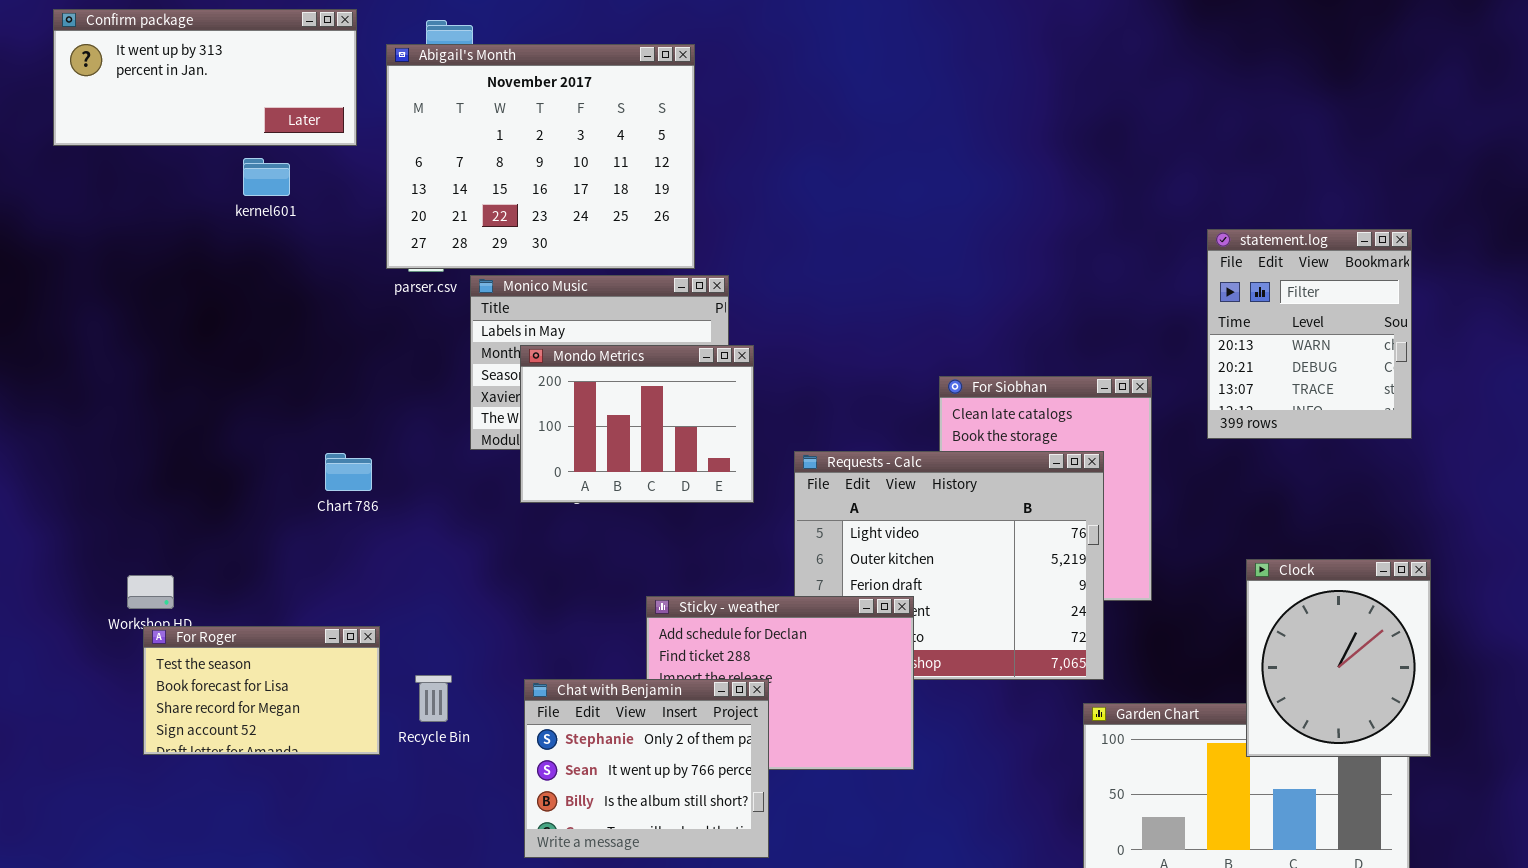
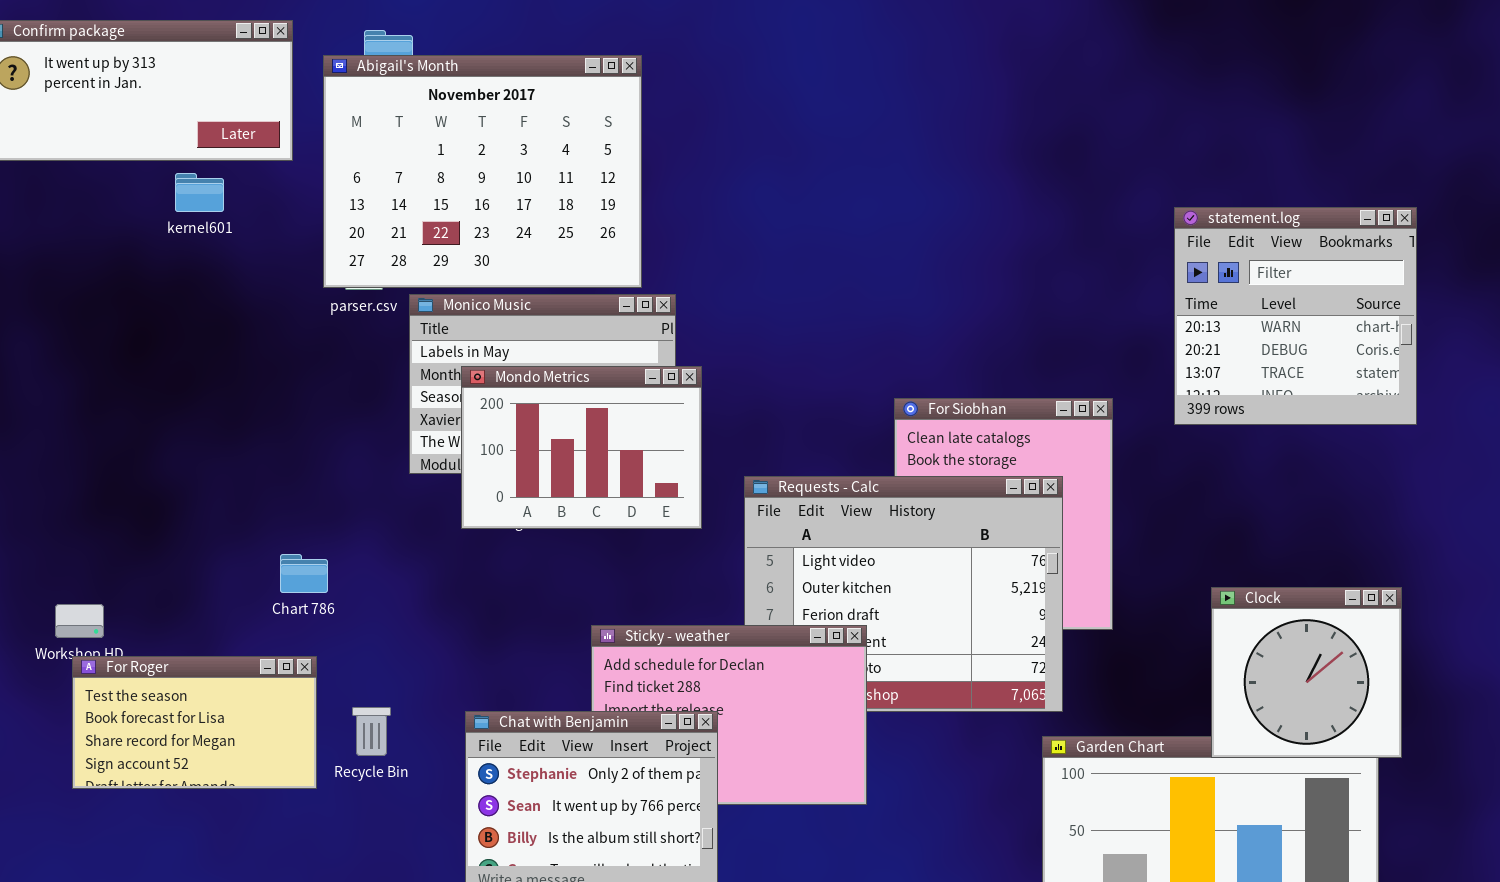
statement.log: [1207,229,1412,439] -> [1174,207,1417,425], moved, resized
Chart 786: [325,453,372,491] -> [280,554,328,593], moved
Clock: [1246,559,1431,757] -> [1211,587,1402,758], resized

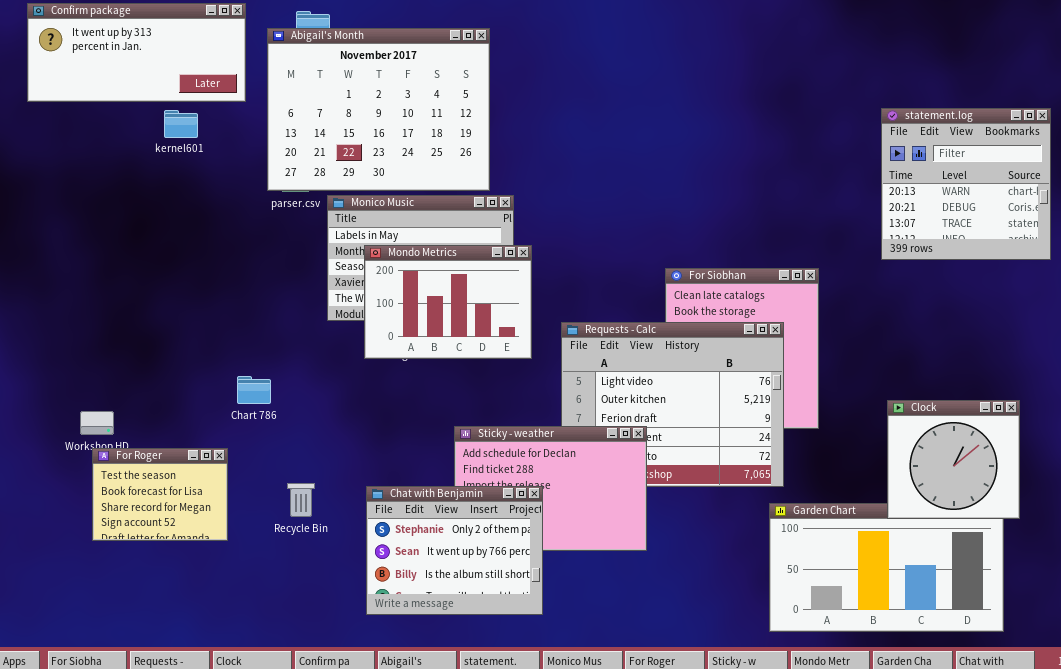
statement.log: [1174,207,1417,425] -> [881,108,1051,260], moved
For Roger: [72,656,317,789] -> [92,448,228,541], resized

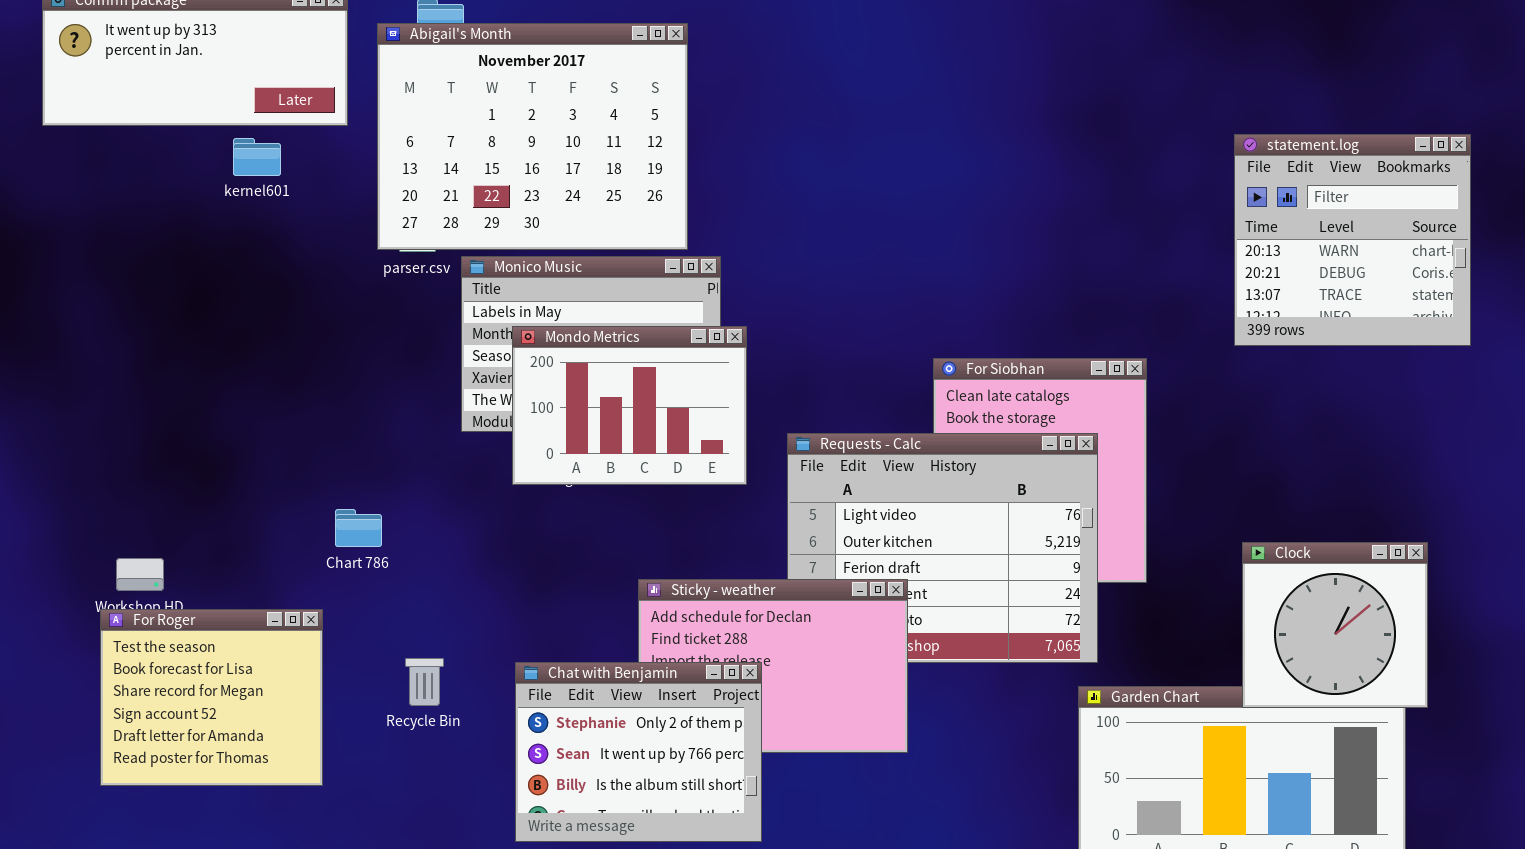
For Roger: [92,448,228,541] -> [100,609,323,786], resized

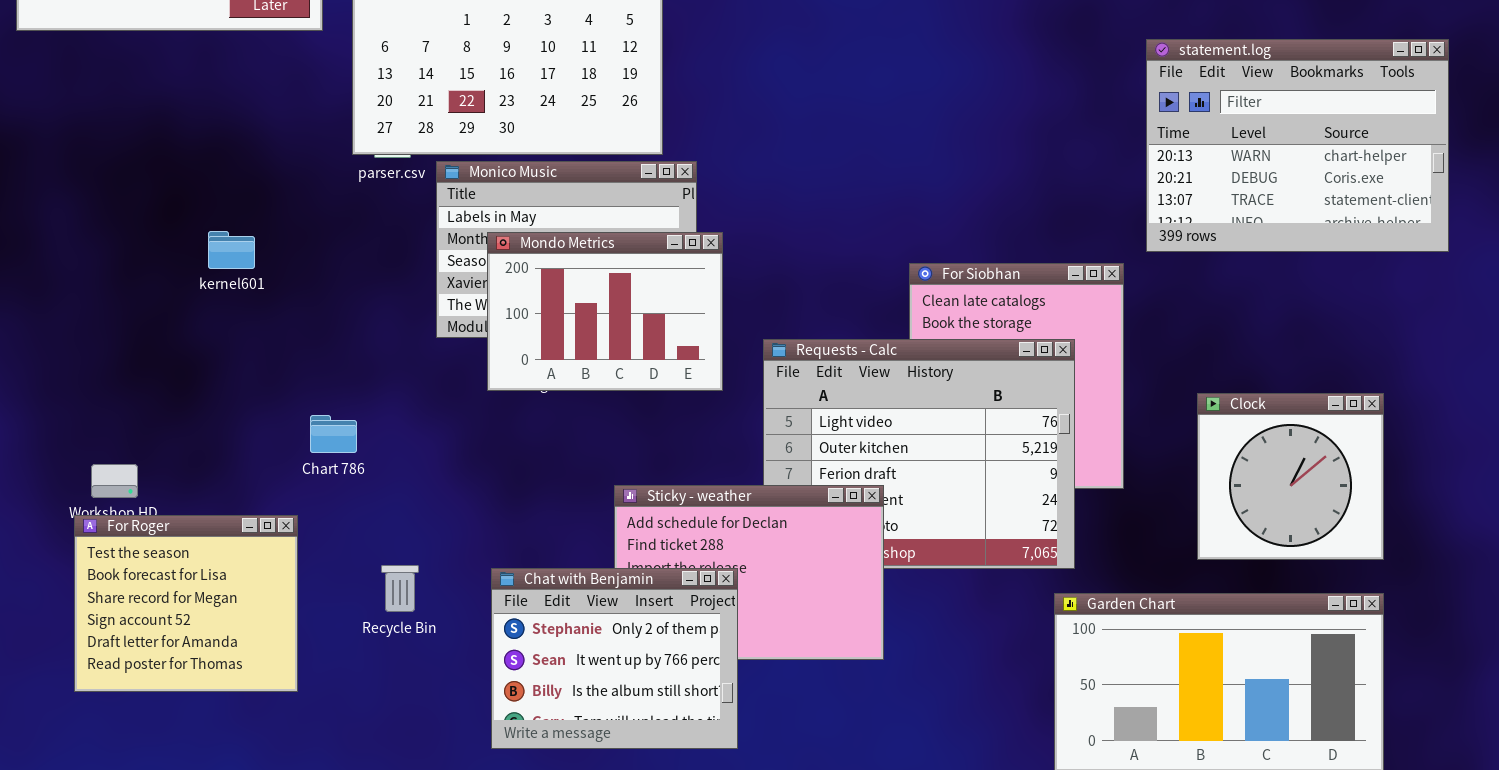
statement.log: [1234,134,1471,346] -> [1146,39,1449,252], resized
kernel601: [233,138,281,176] -> [208,231,255,269], moved
Clock: [1242,542,1428,708] -> [1197,393,1384,560], moved

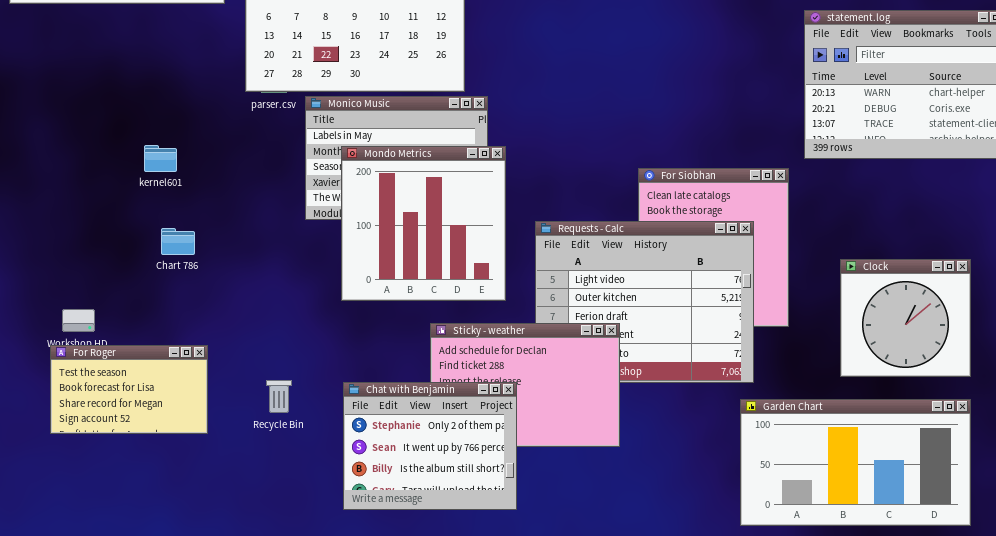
Mondo Metrics: [487,232,723,391] -> [341,146,506,301], resized
Chart 786: [310,415,357,453] -> [161,228,195,255], moved
For Roger: [74,515,298,692] -> [50,345,208,434], resized

